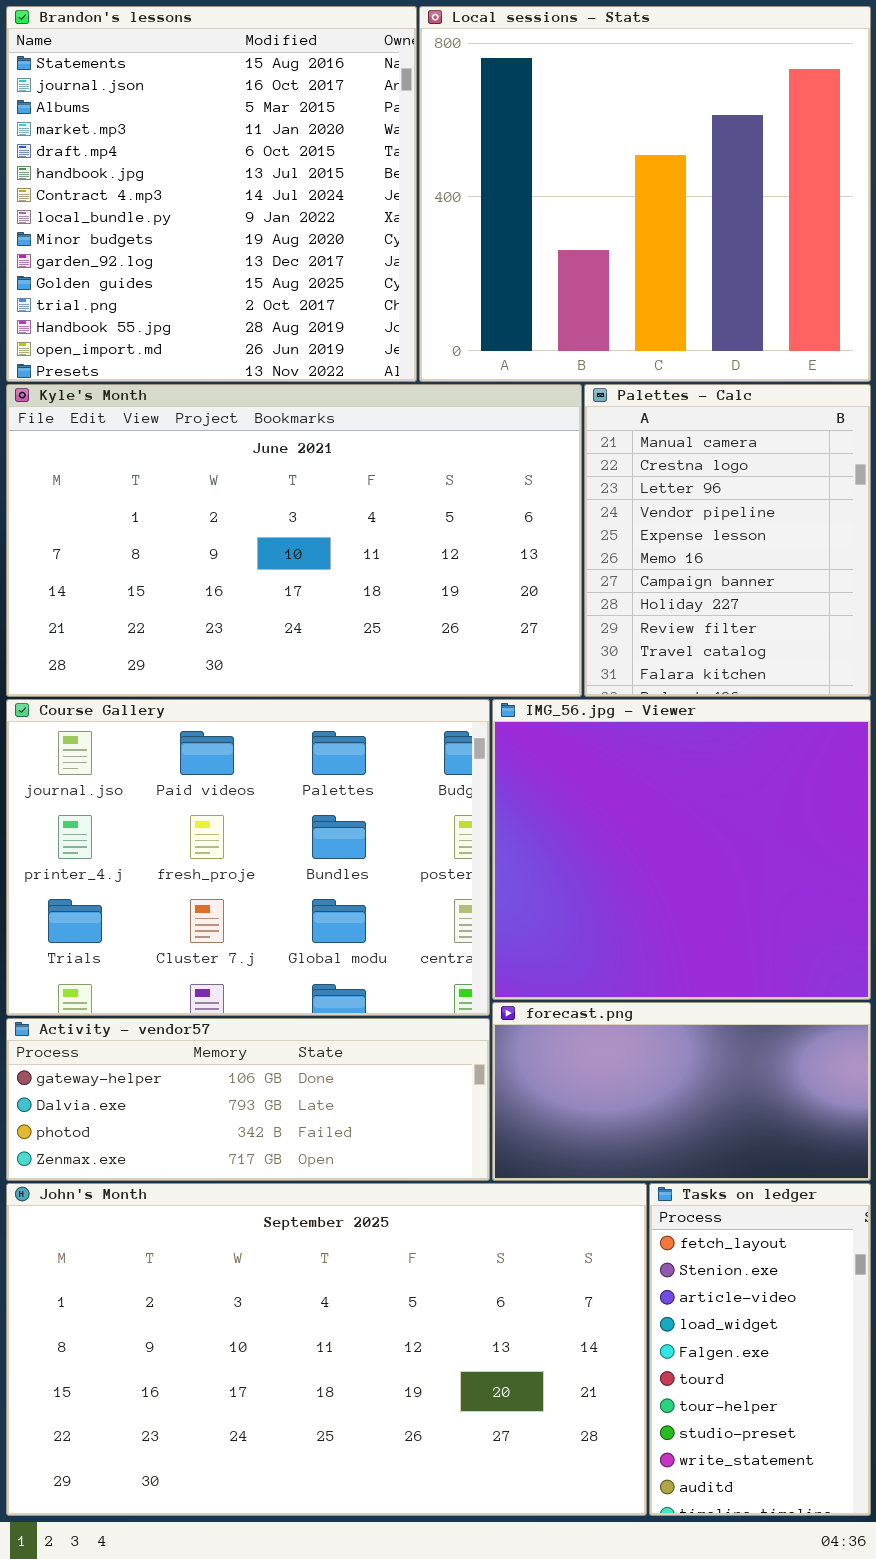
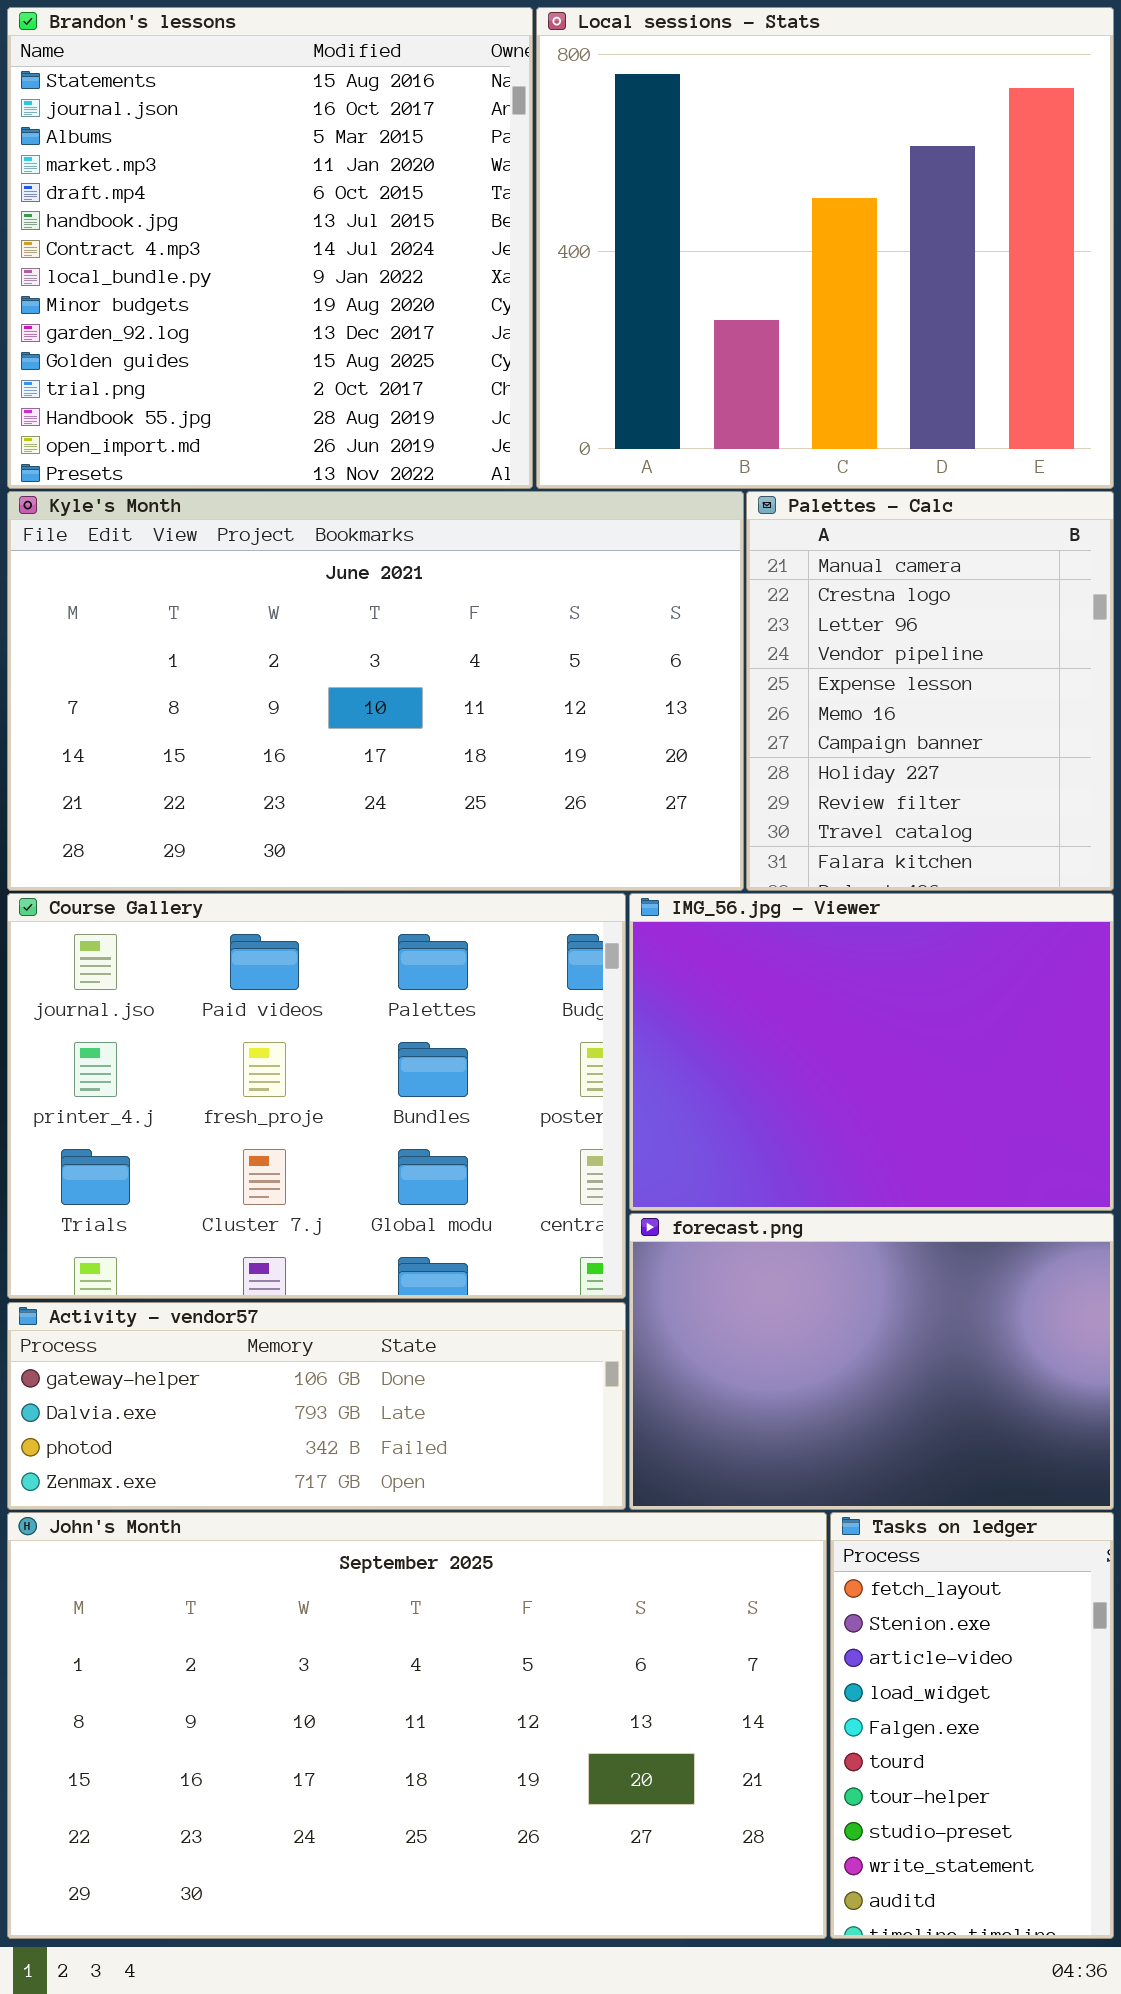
IMG_56.jpg - Viewer: [492,699,871,1000] -> [629,893,1114,1211], resized
forecast.png: [492,1002,871,1181] -> [629,1213,1114,1510], resized

